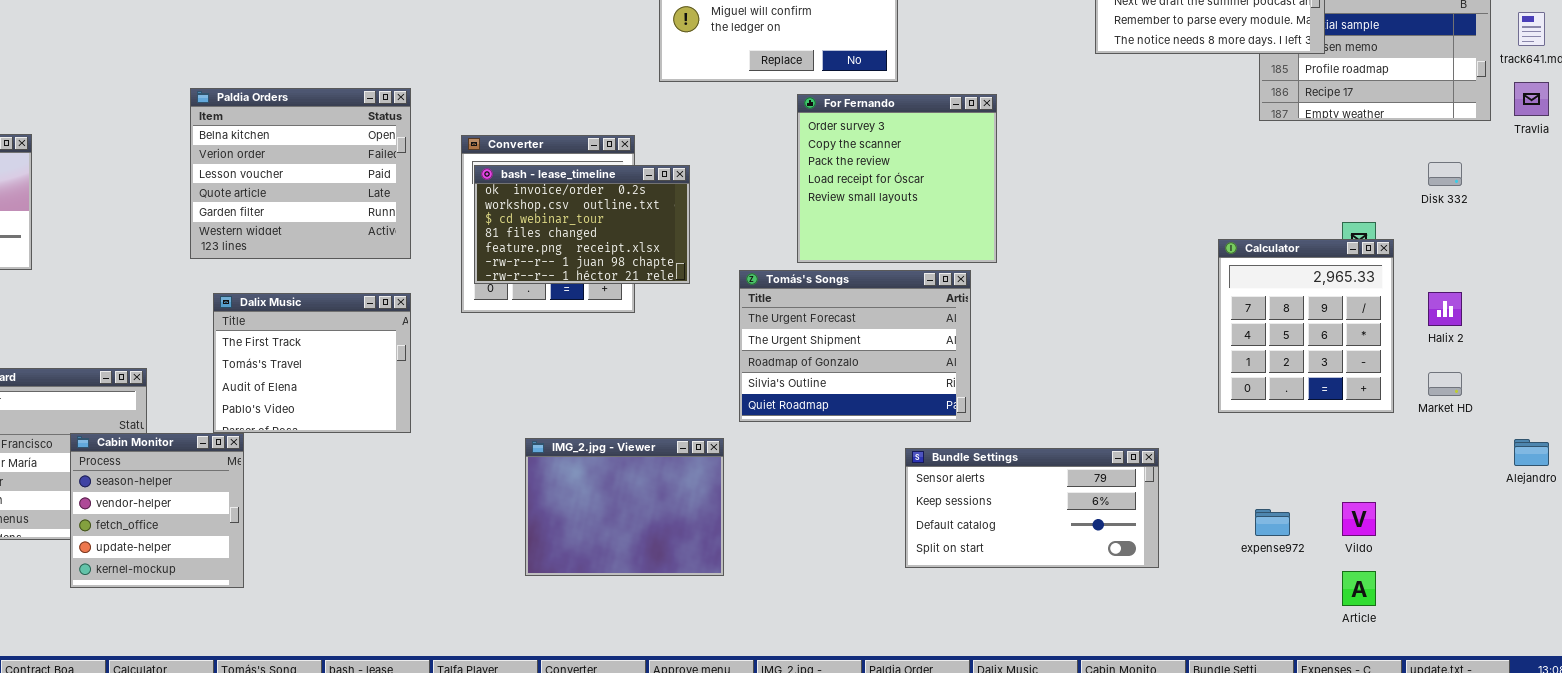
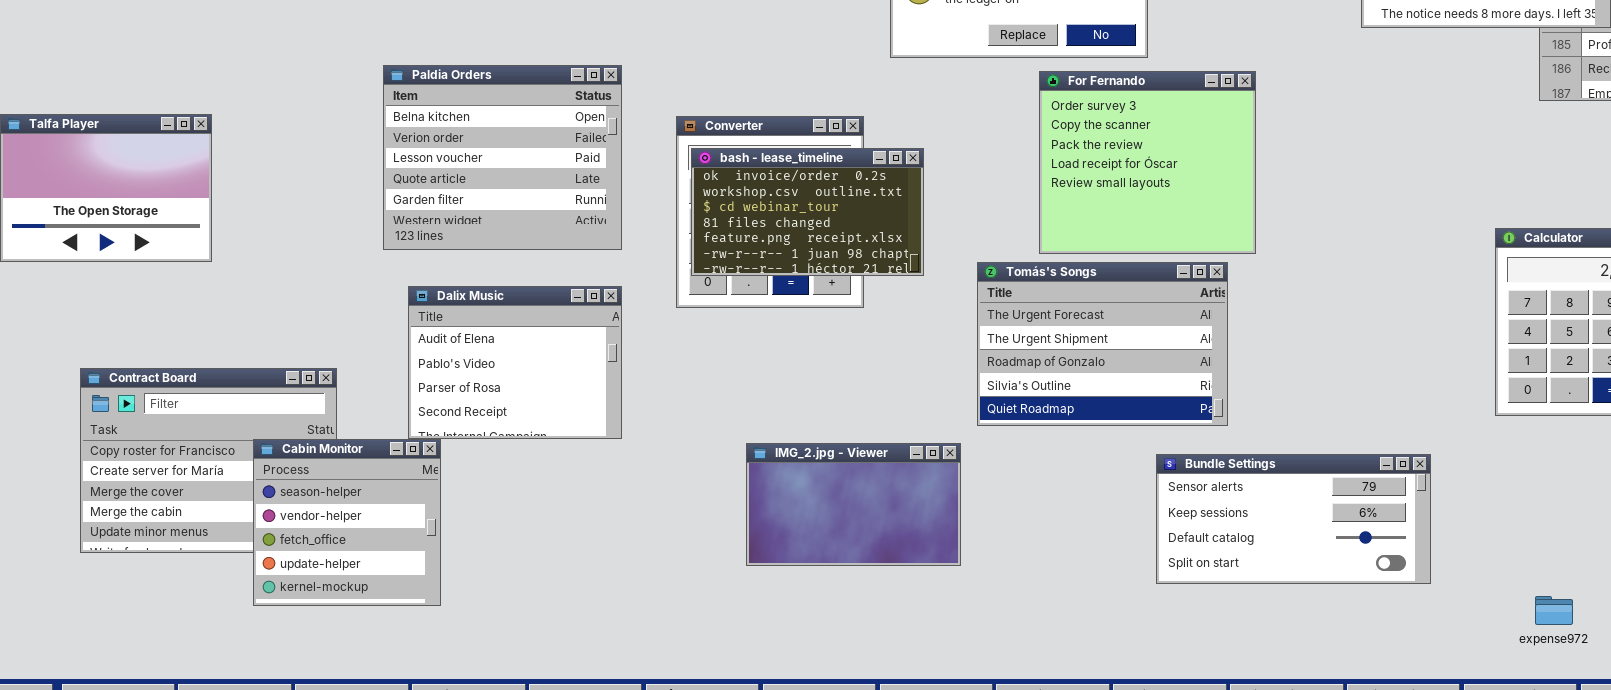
Dalix Music: [213,293,411,433] -> [408,286,622,439], scrolled down 2 rows
IMG_2.jpg - Viewer: [525,438,724,576] -> [746,443,961,566], resized
expense972: [1255,509,1290,536] -> [1535,596,1573,625], moved

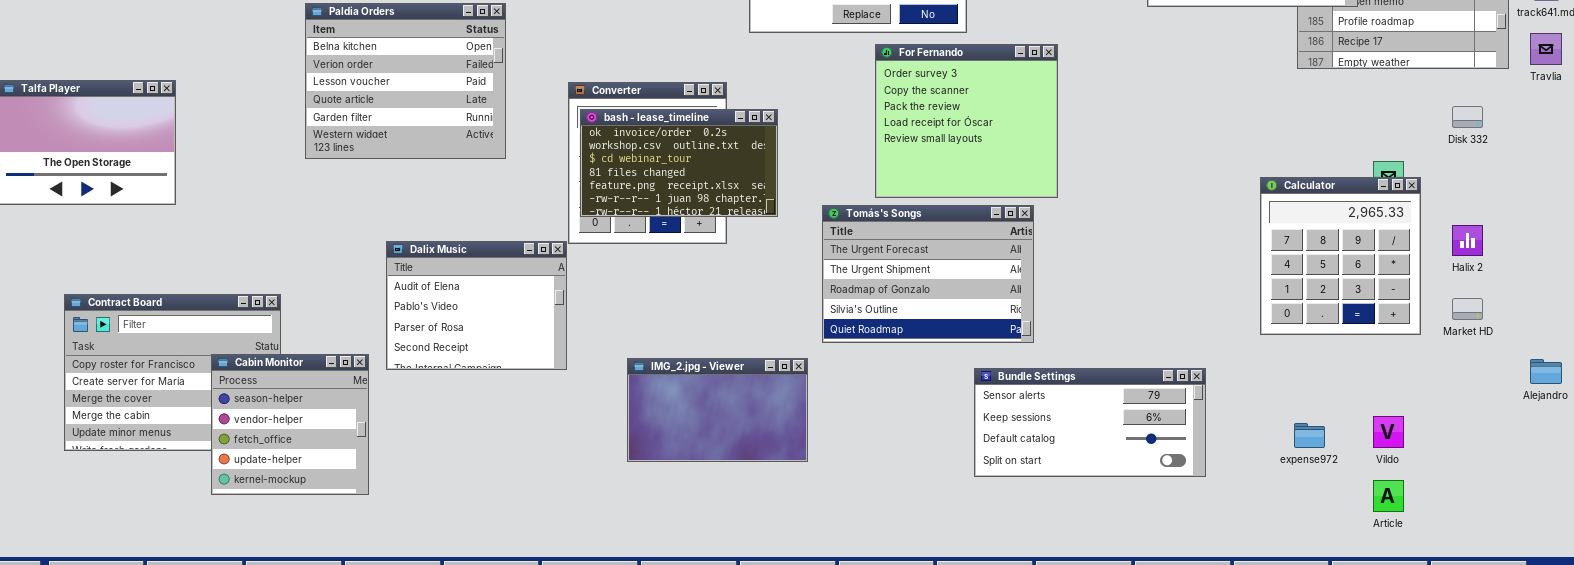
Paldia Orders: [383,65,622,250] -> [305,3,506,159], moved
Dalix Music: [408,286,622,439] -> [386,241,567,370], moved
expense972: [1535,596,1573,625] -> [1294,423,1325,448], moved

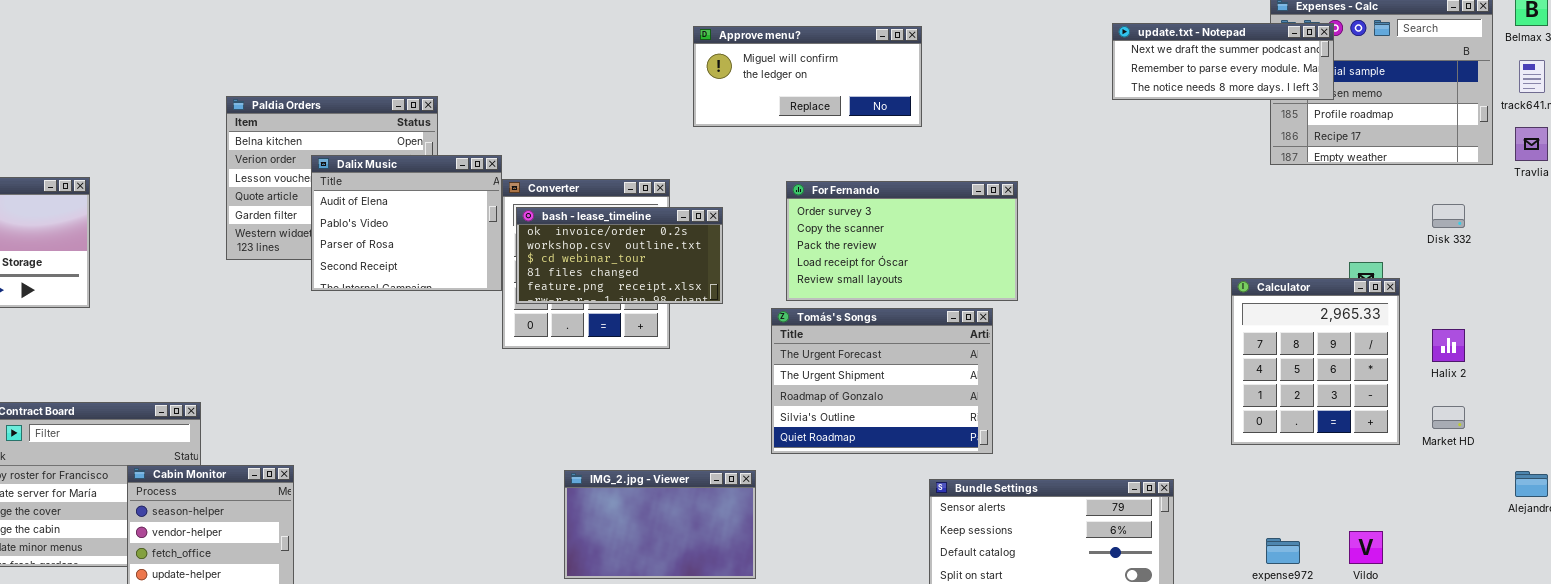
For Fernando: [875,44,1058,198] -> [786,181,1018,301], resized
bash - lease_timeline: [580,109,778,217] -> [516,207,723,304], resized
Dalix Music: [386,241,567,370] -> [311,155,502,291], moved

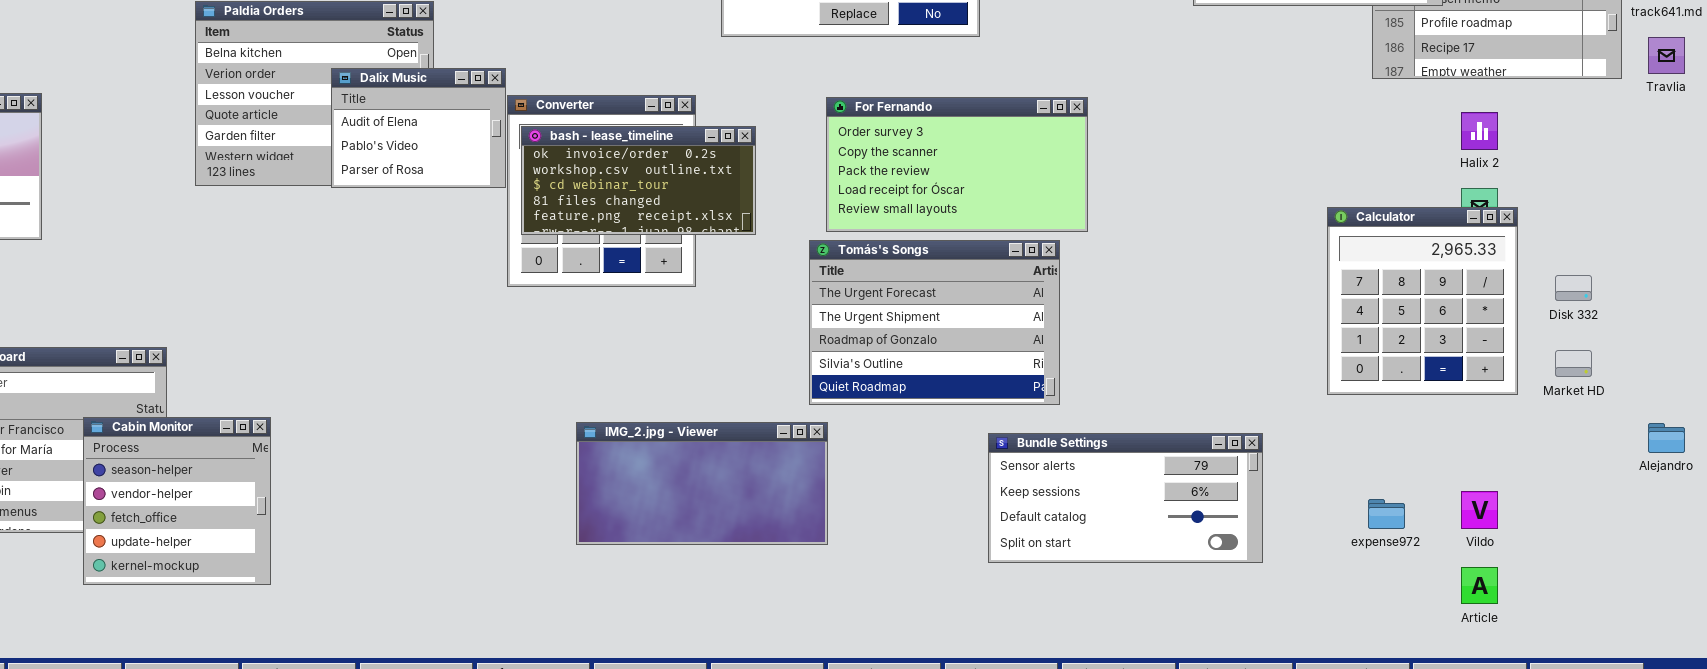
Dalix Music: [311,155,502,291] -> [331,68,506,188], resized
Disk 332: [1432,204,1465,228] -> [1555,275,1592,301], moved
Halix 2: [1432,329,1465,362] -> [1461,112,1498,150], moved
IMG_2.jpg - Viewer: [564,470,756,579] -> [576,422,828,545], resized

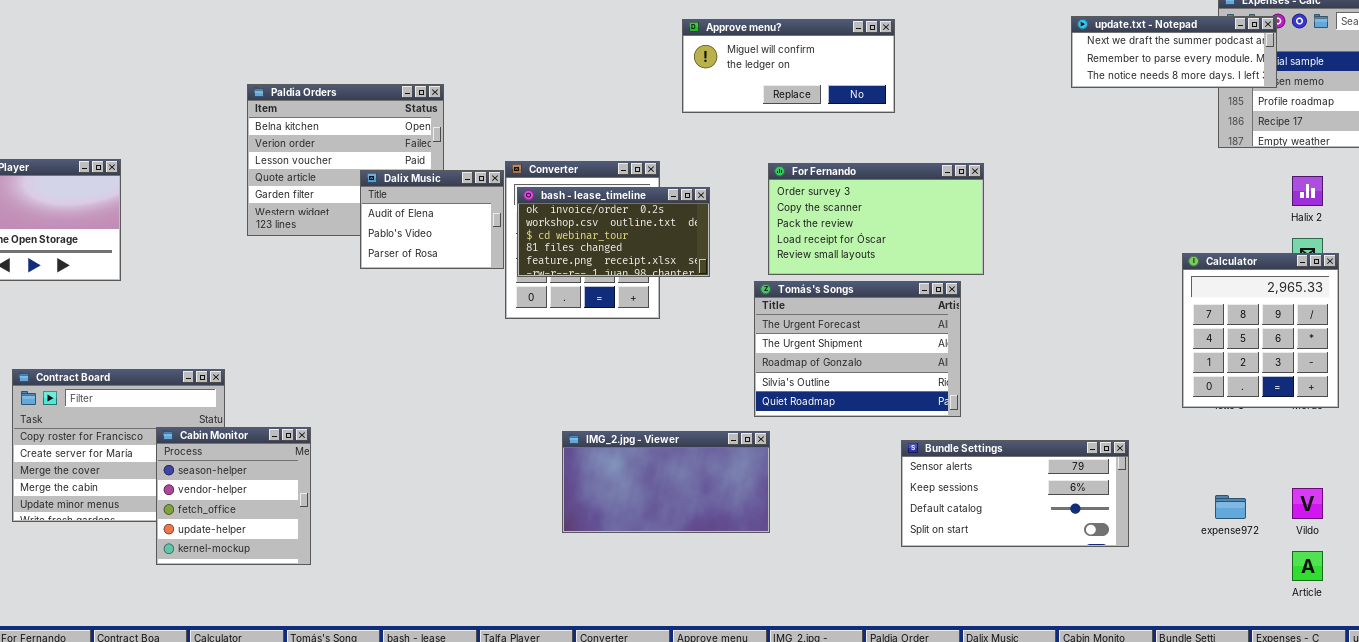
Dalix Music: [331,68,506,188] -> [360,170,504,269], moved

